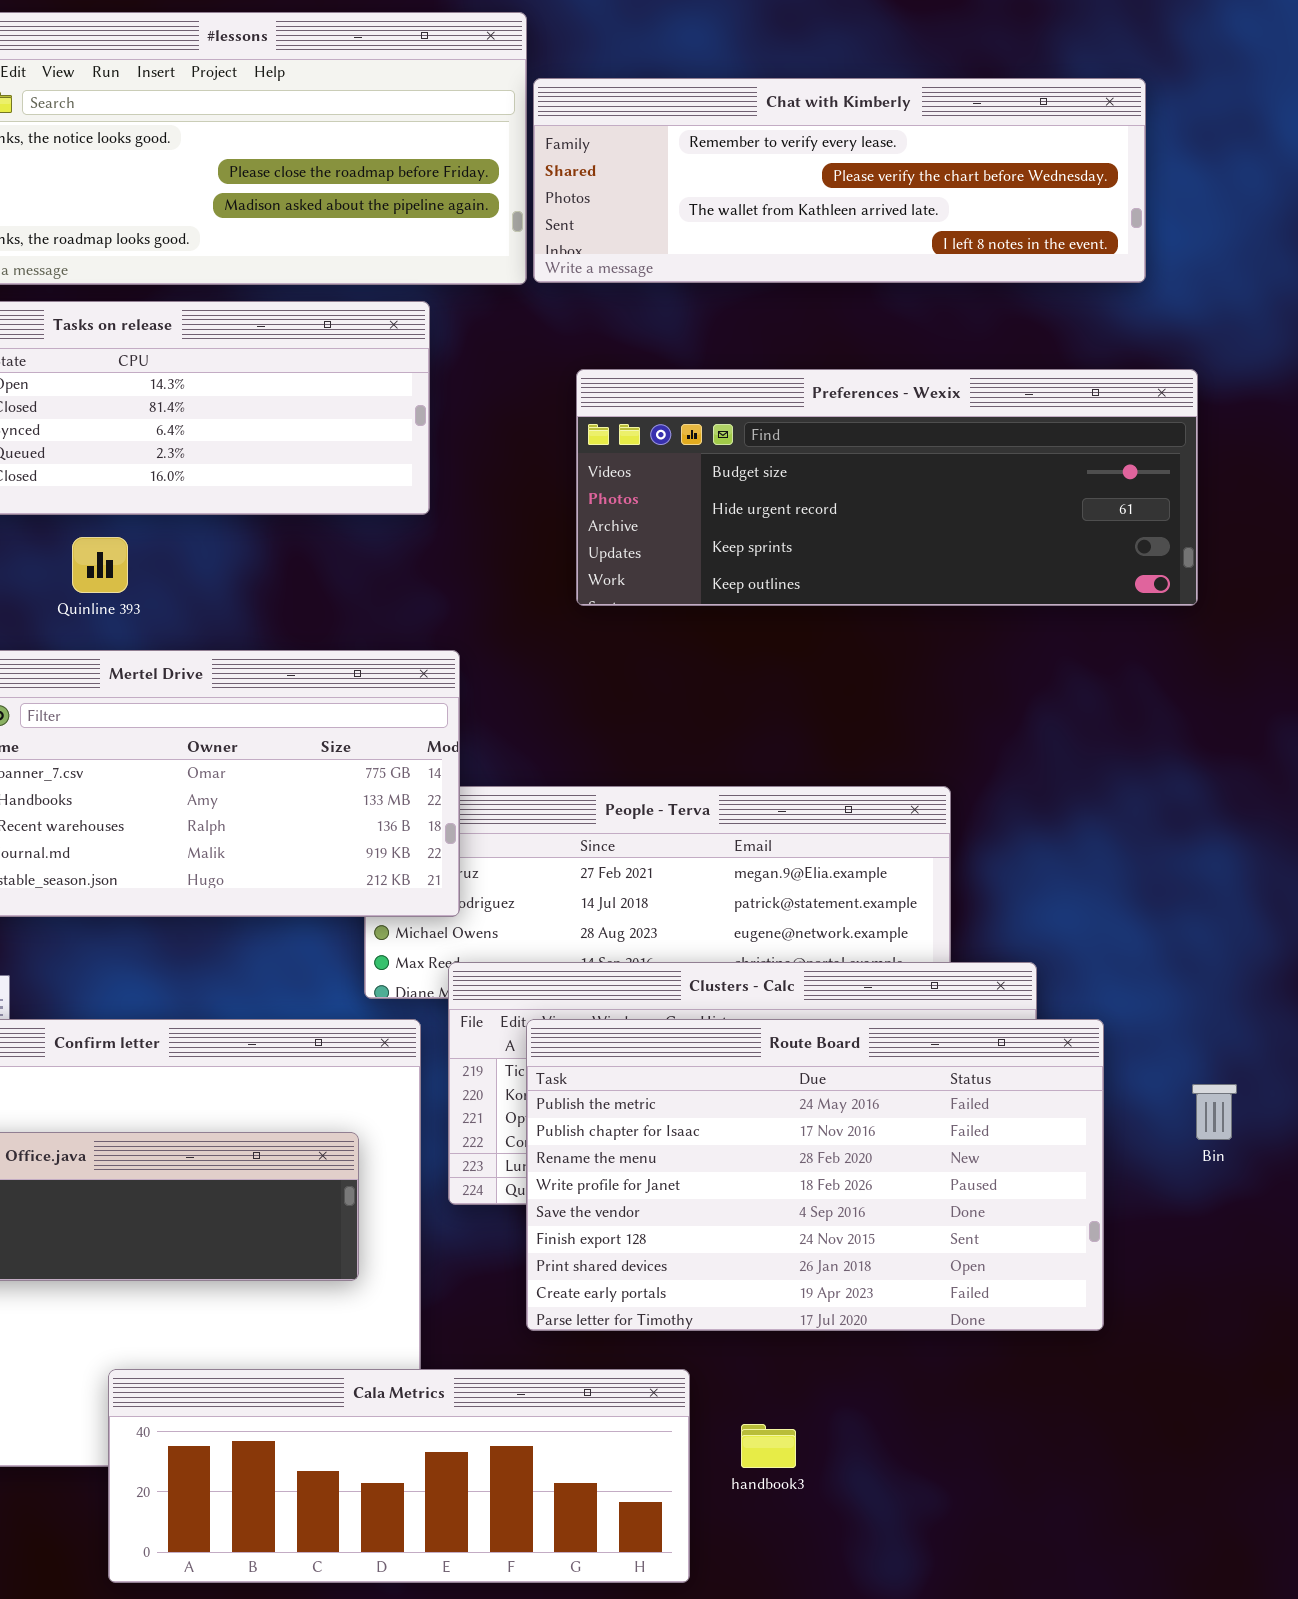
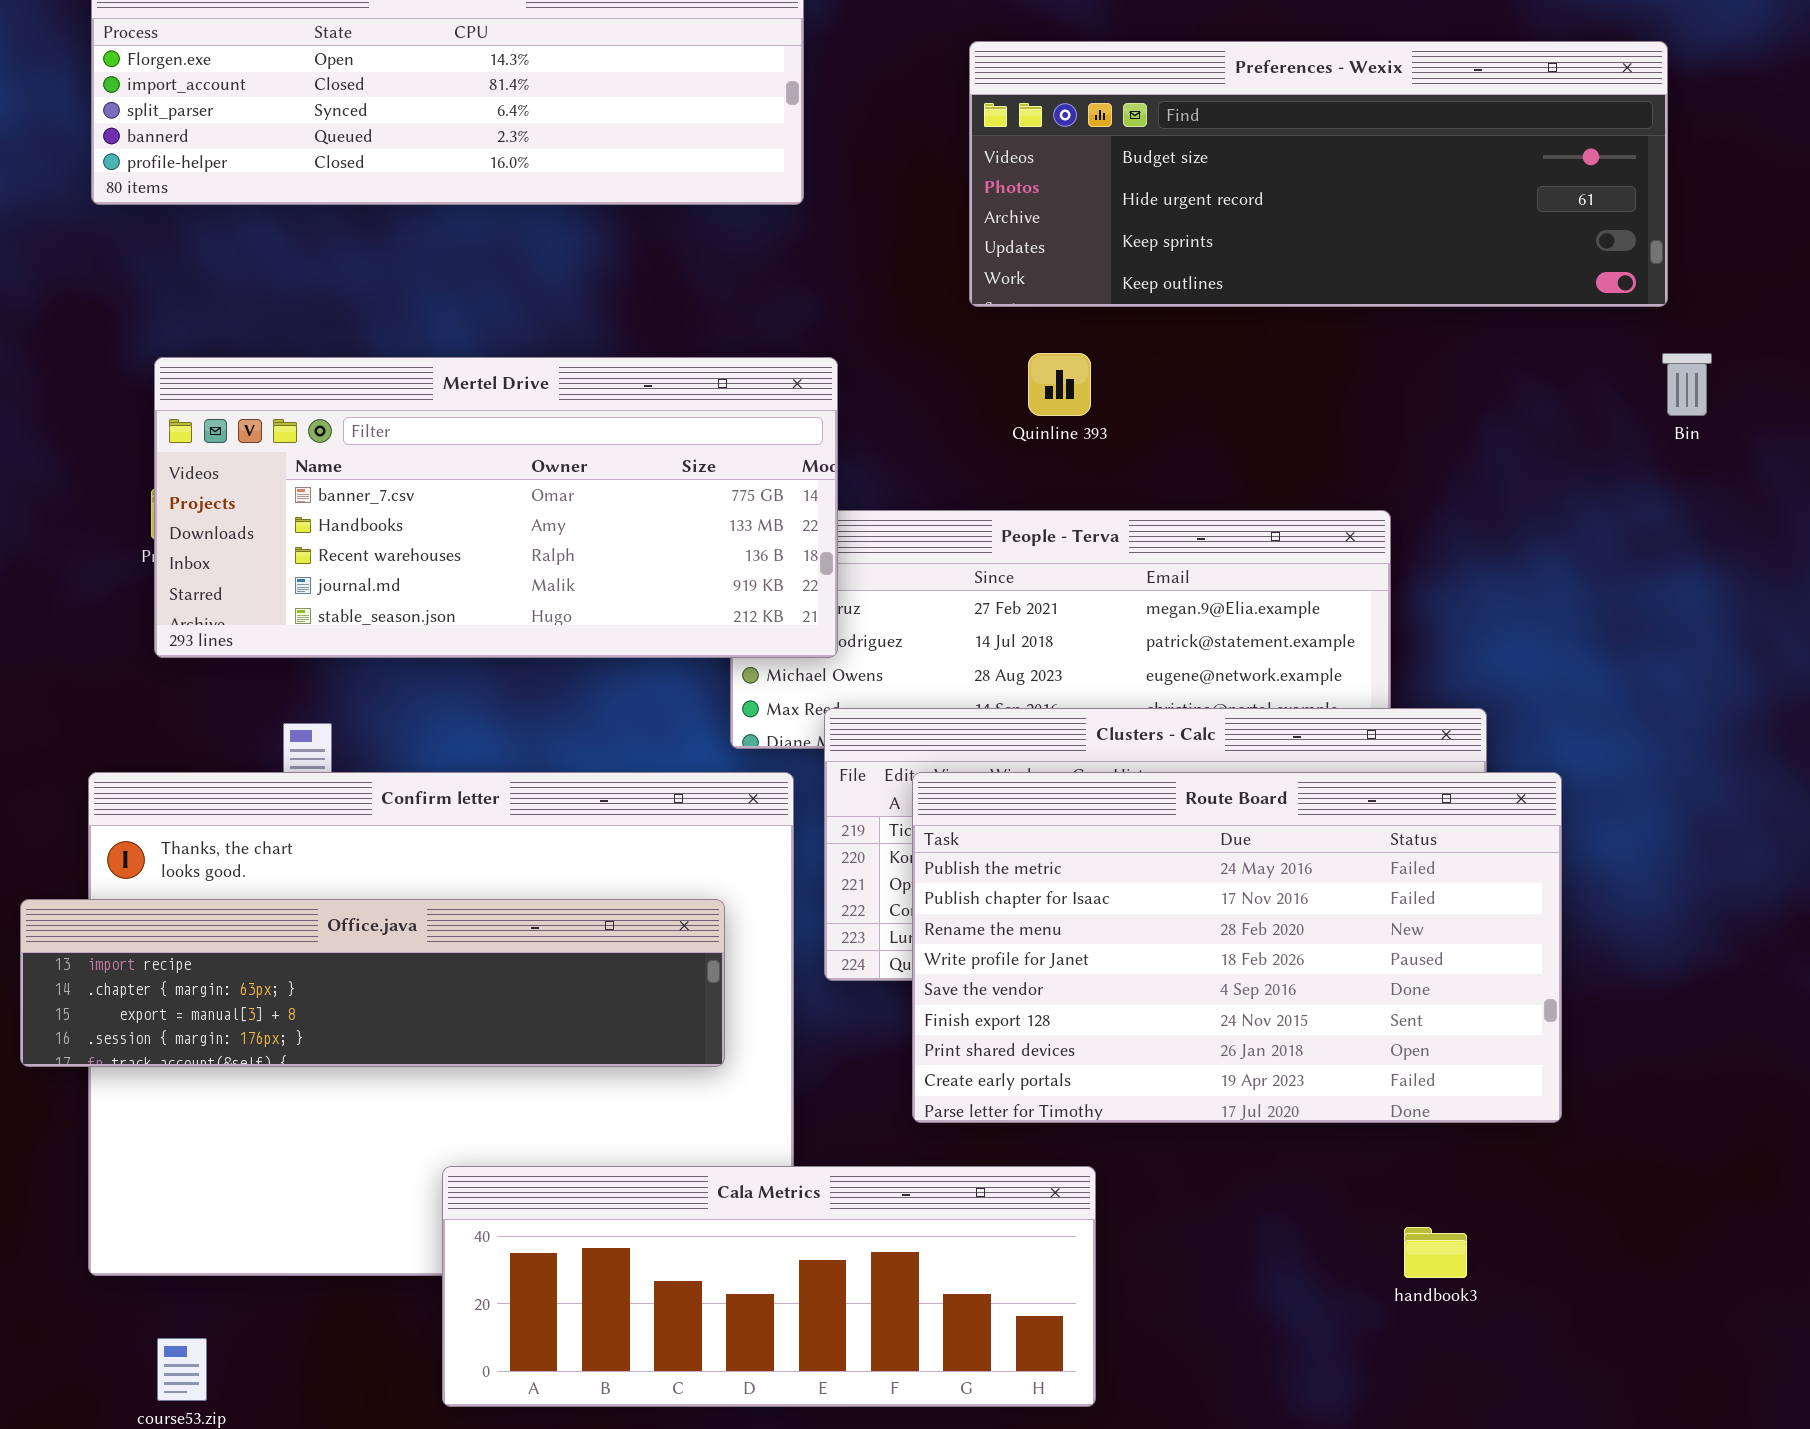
Quinline 393: [72,537,128,593] -> [1028,353,1091,416], moved
Bin: [1192,1084,1237,1140] -> [1662,353,1712,416], moved
handbook3: [741,1424,796,1468] -> [1404,1227,1467,1278], moved

